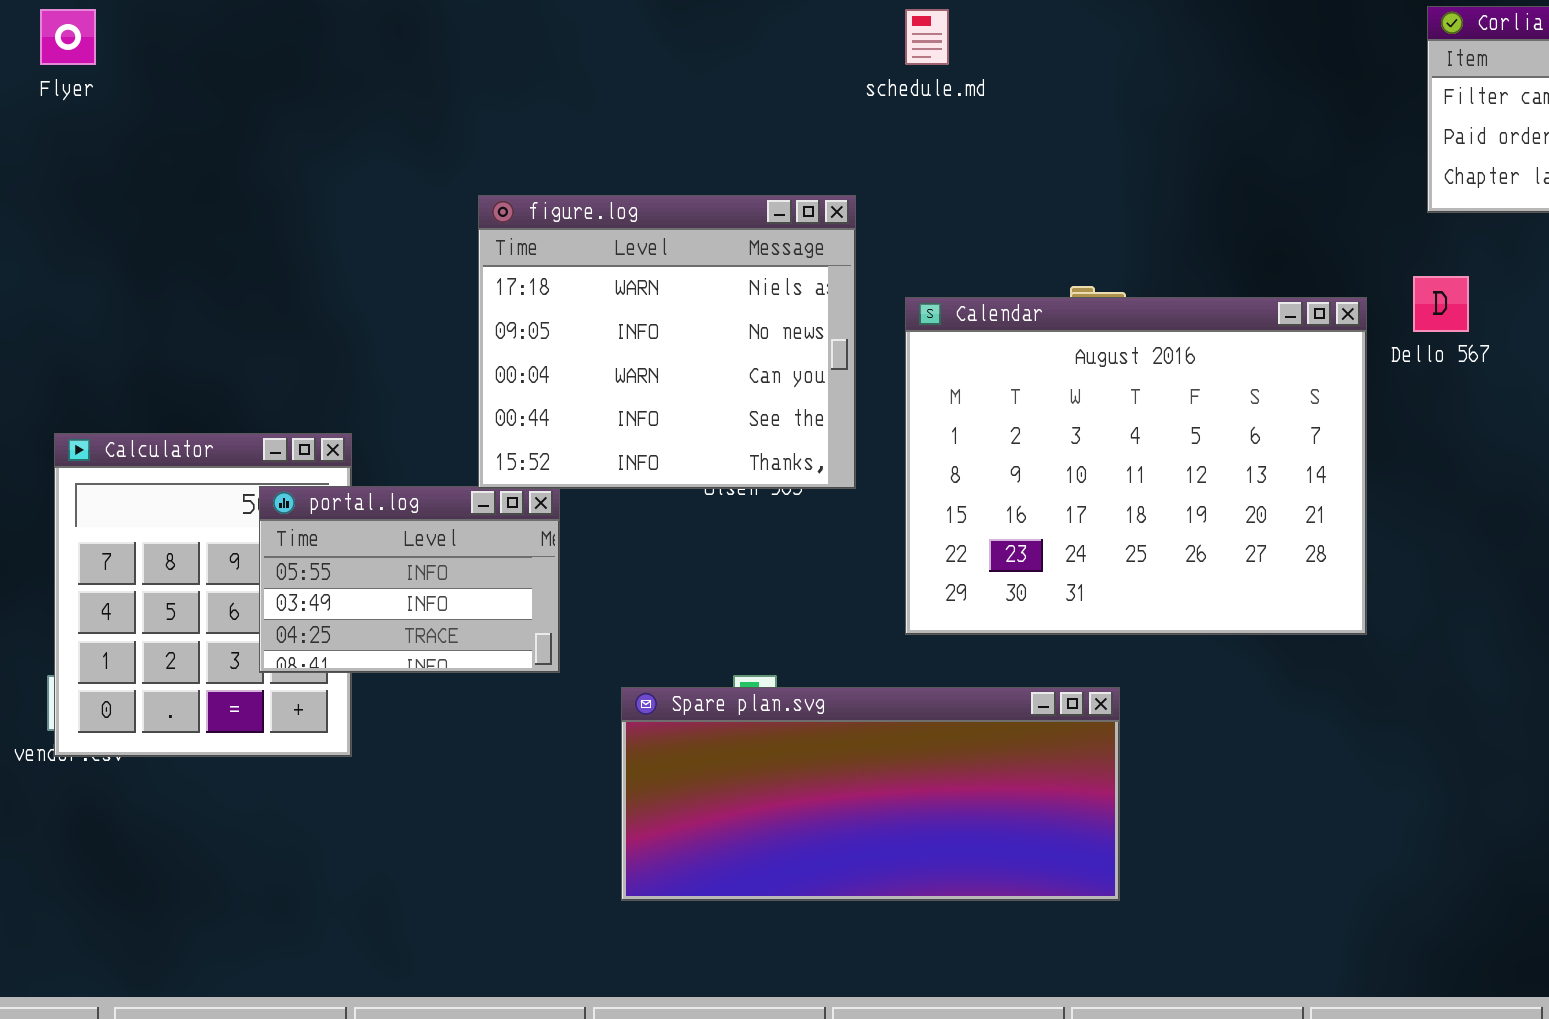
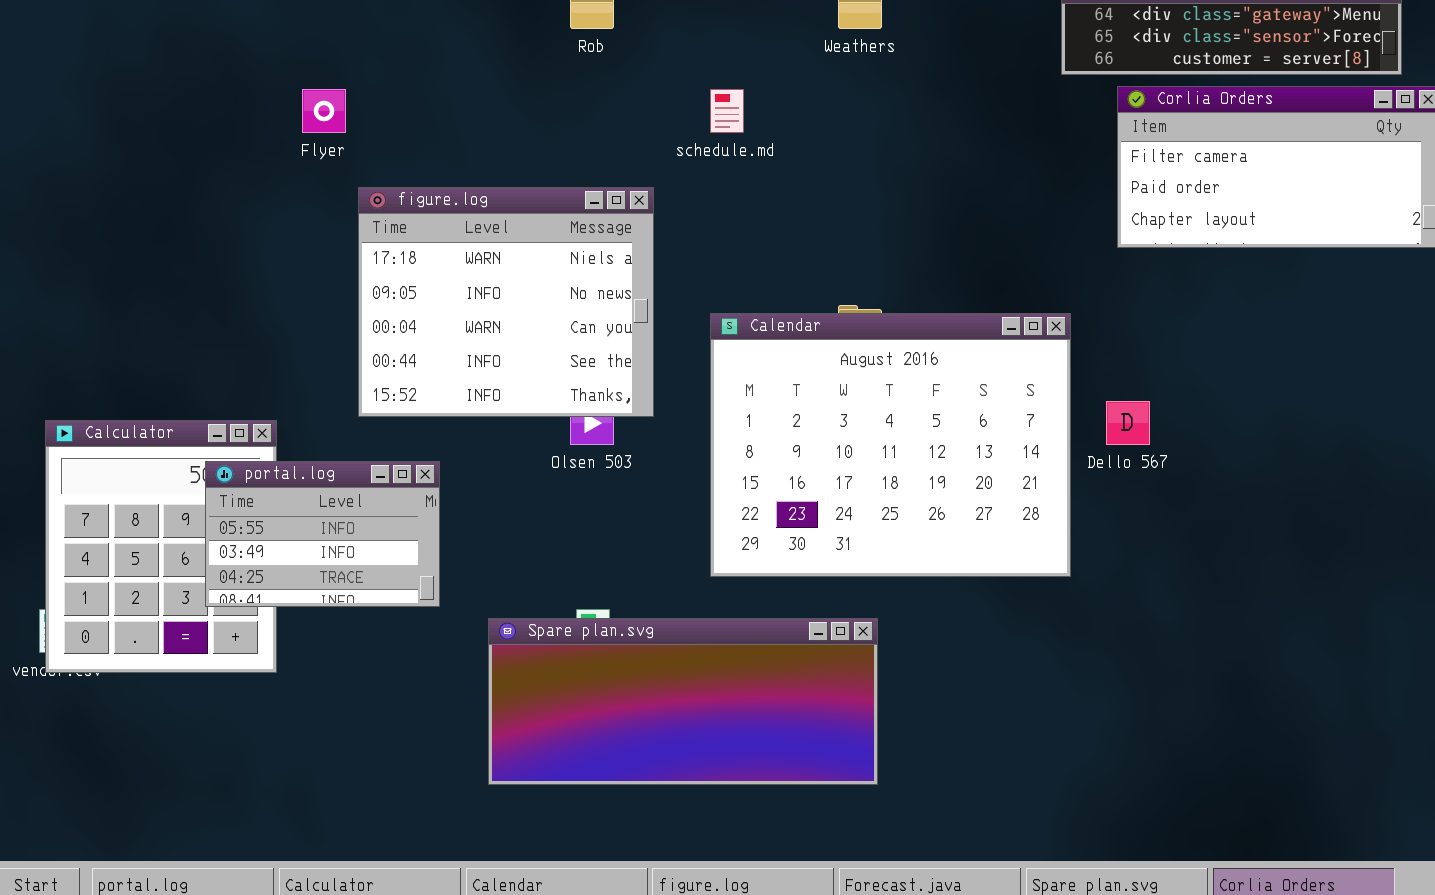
Flyer: [40,9,96,65] -> [302,89,346,133], moved
figure.log: [478,195,856,489] -> [358,187,654,417], moved
Dello 567: [1413,276,1469,332] -> [1106,401,1150,445], moved

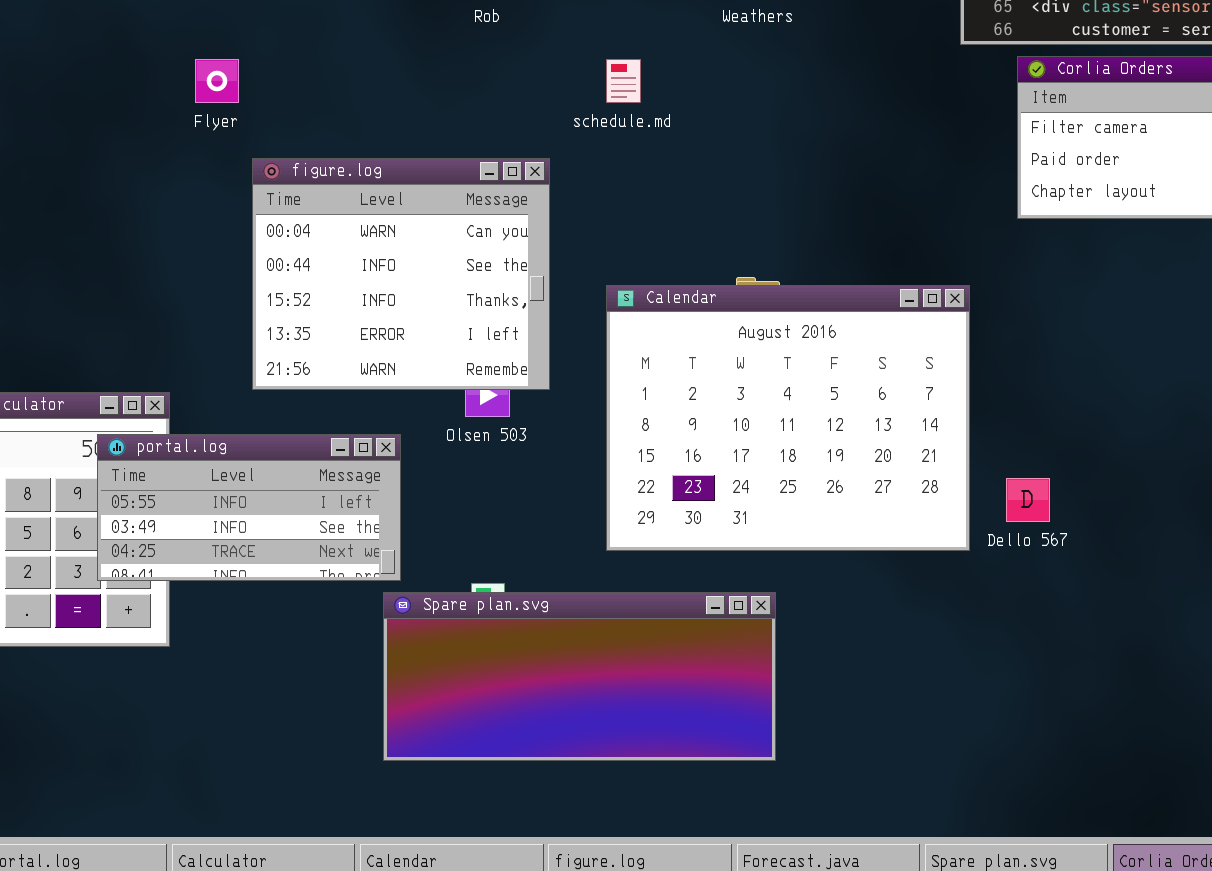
figure.log: [358,187,654,417] -> [252,158,550,390], scrolled down 2 rows
Dello 567: [1106,401,1150,445] -> [1006,478,1050,522], moved
portal.log: [205,461,440,607] -> [97,434,401,581], resized

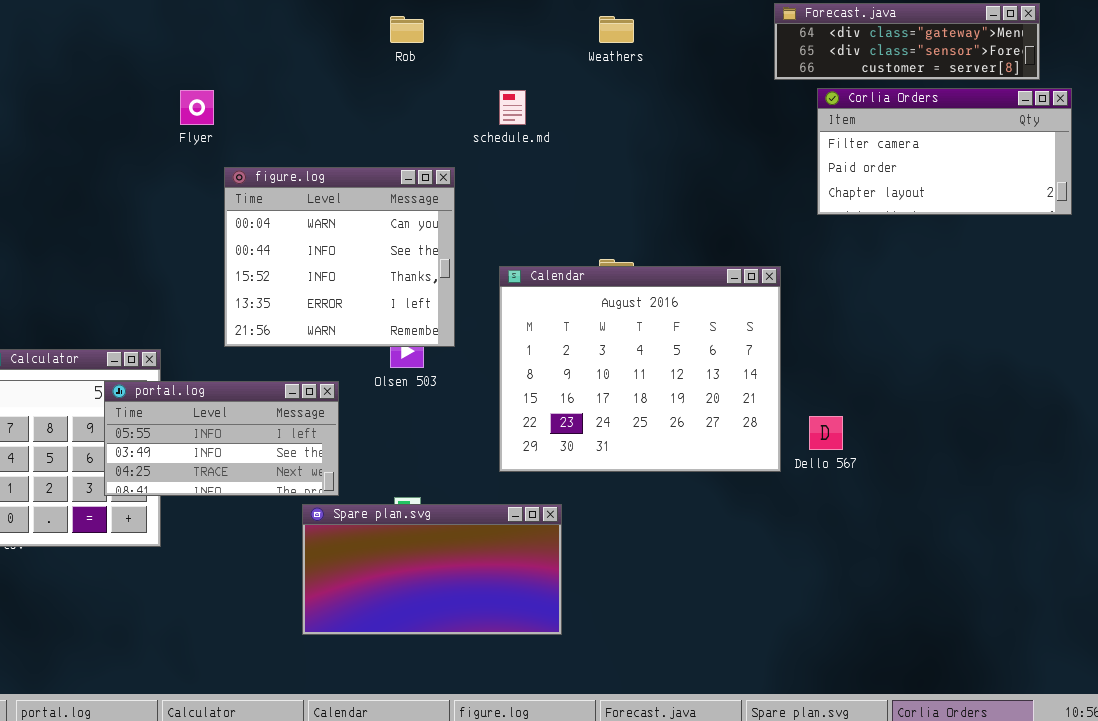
Spare plan.svg: [383,592,776,761] -> [302,504,562,635], moved, resized

